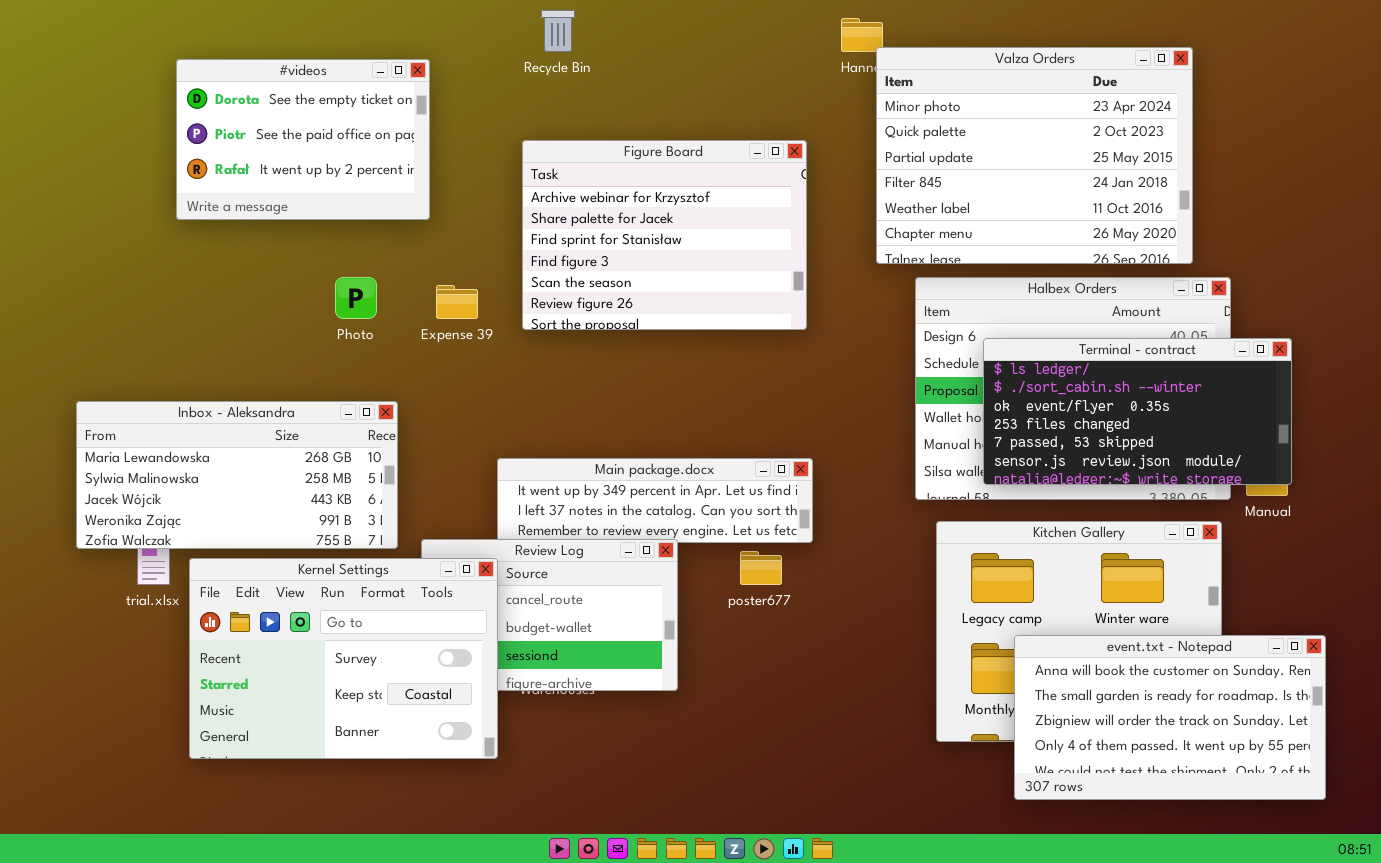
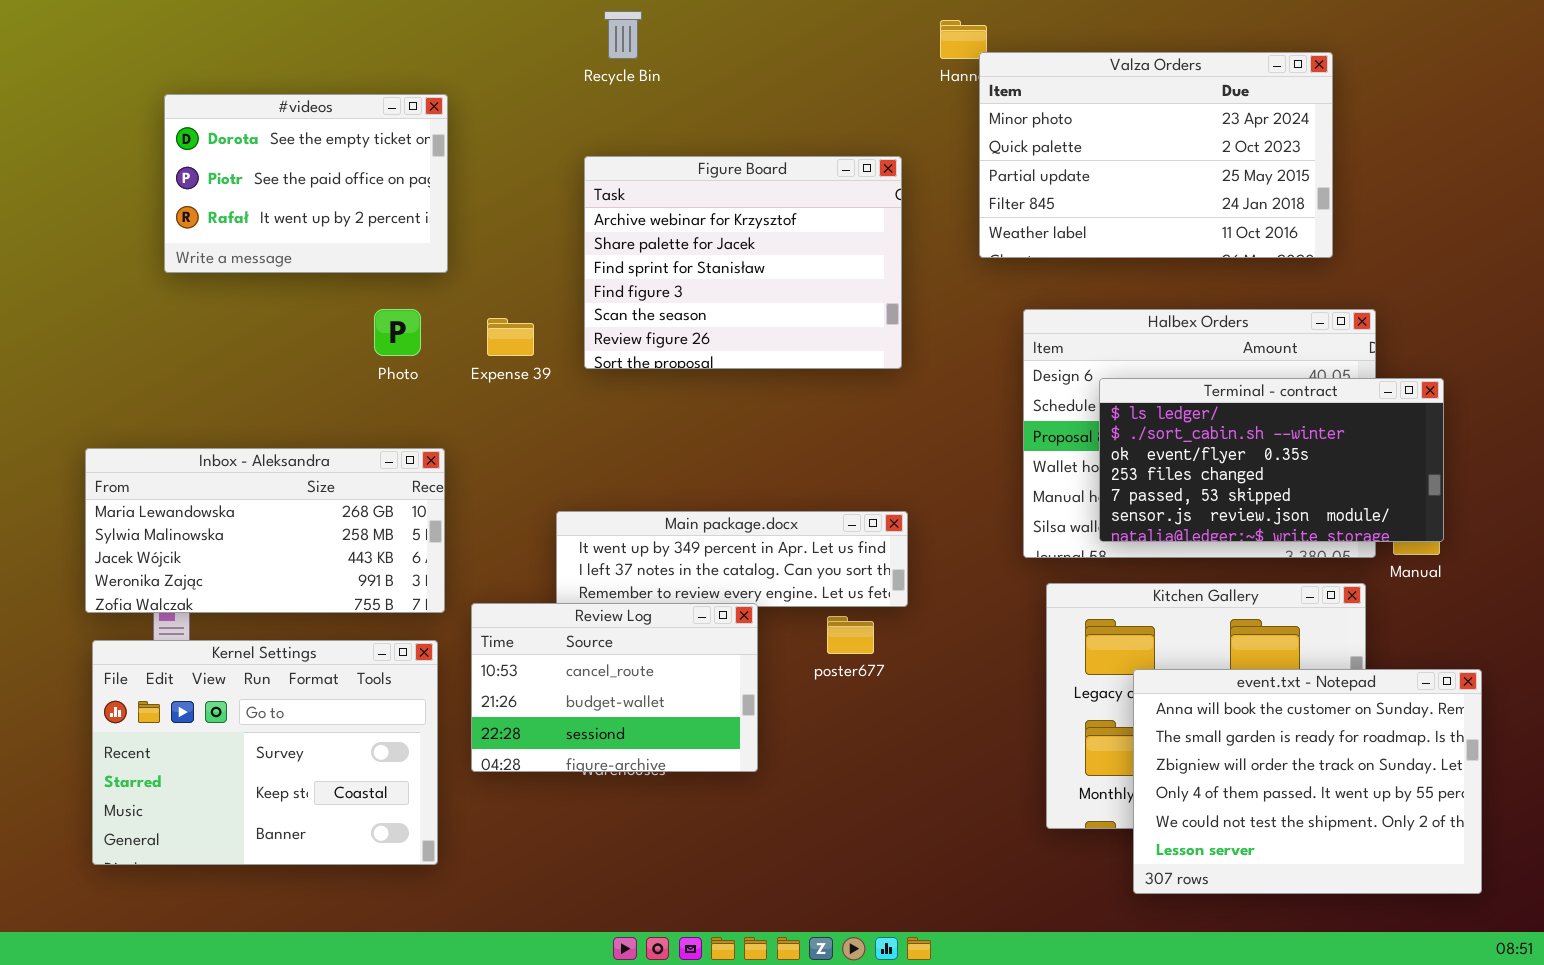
Valza Orders: [876,47,1193,264] -> [979,52,1333,258], resized
#videos: [176,59,430,220] -> [164,94,448,273], moved
Kernel Settings: [189,558,498,759] -> [92,640,438,865], moved
event.txt - Notepad: [1014,635,1326,800] -> [1133,669,1482,894], resized

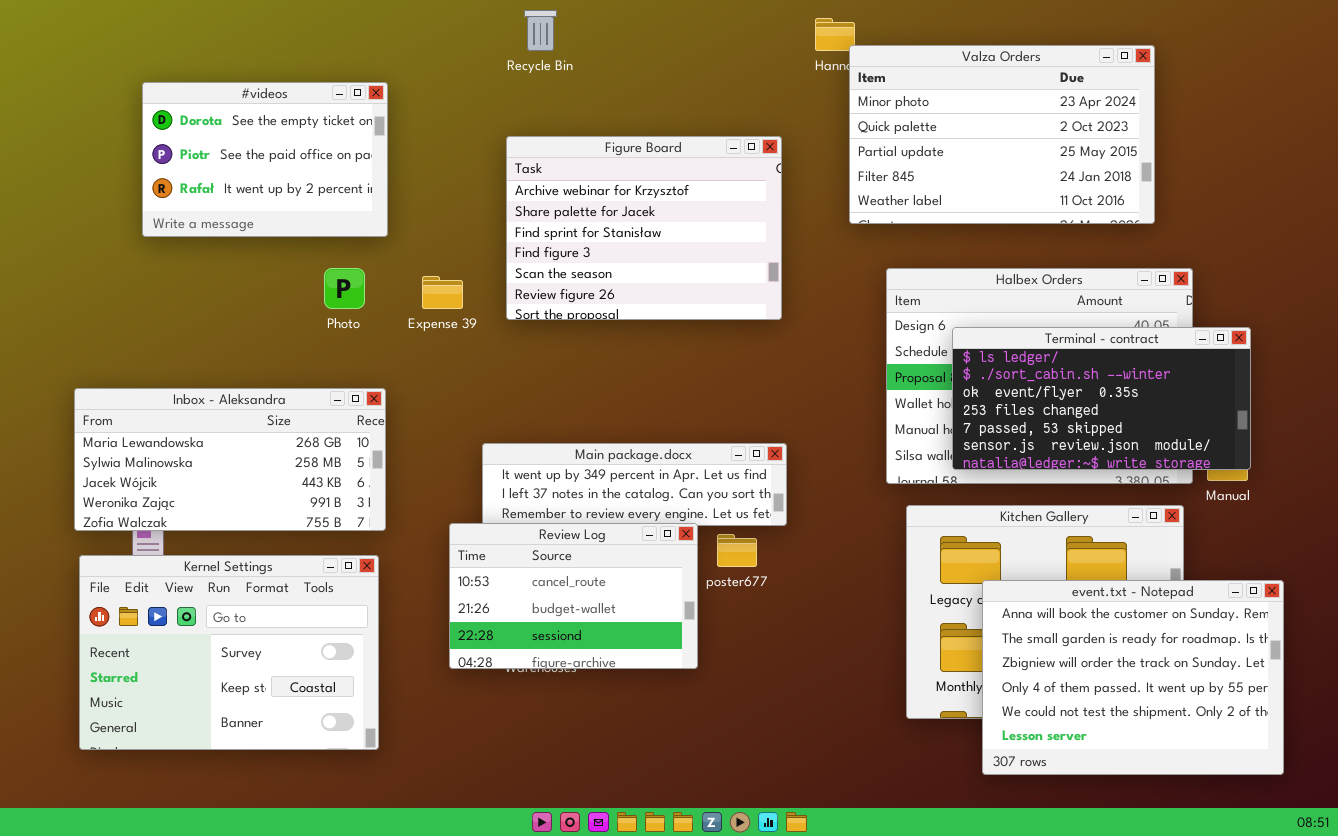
Review Log: [471,603,758,772] -> [449,523,698,669], moved

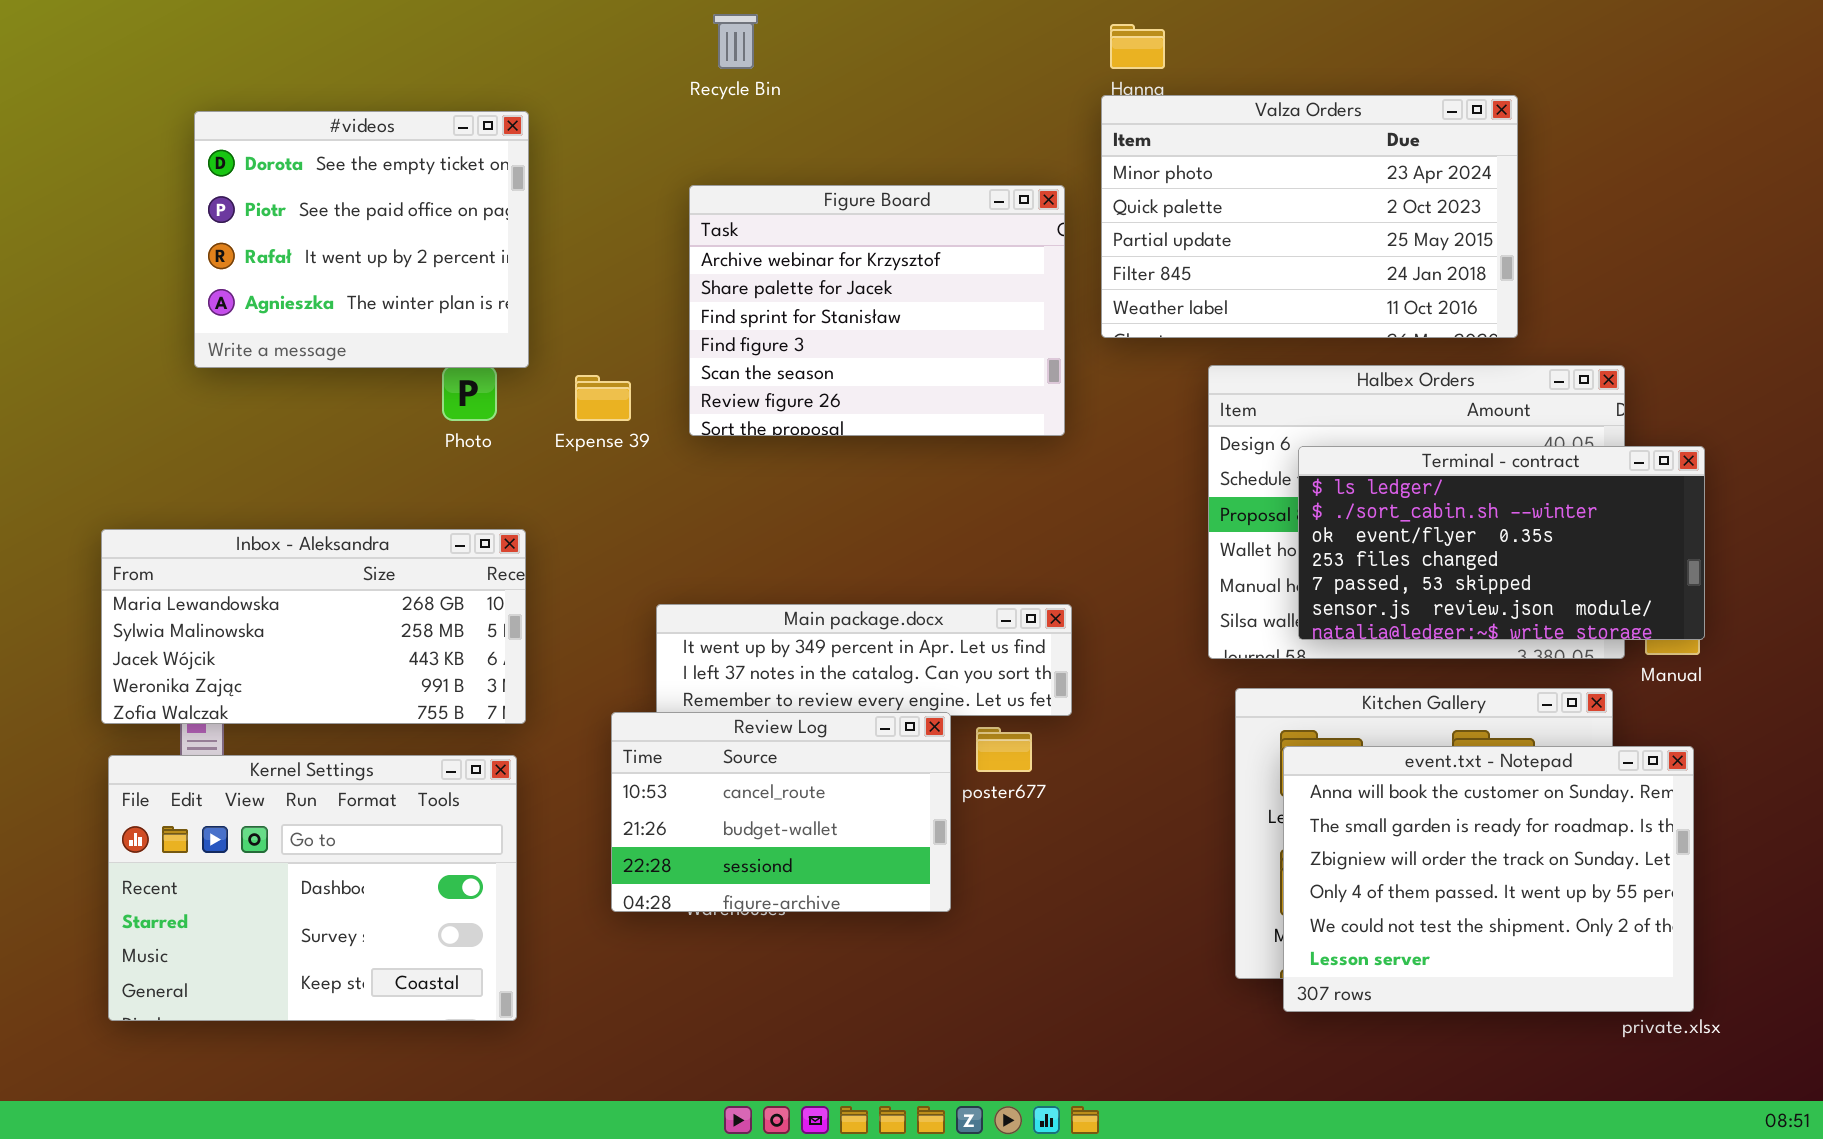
Valza Orders: [849,45,1155,224] -> [1101,95,1518,338], moved
#videos: [142,82,388,237] -> [194,111,529,368], resized
Kernel Settings: [79,555,379,750] -> [108,755,517,1021], scrolled up 1 row
event.txt - Notepad: [982,580,1284,775] -> [1283,746,1694,1012], moved

